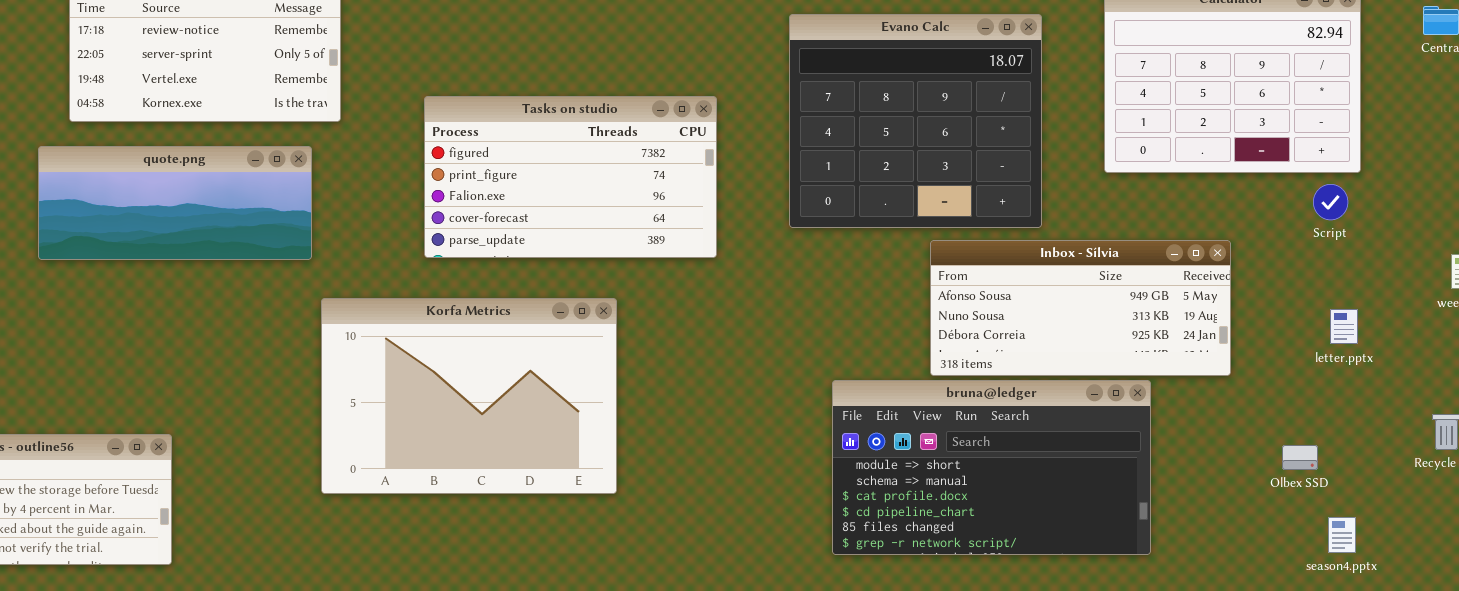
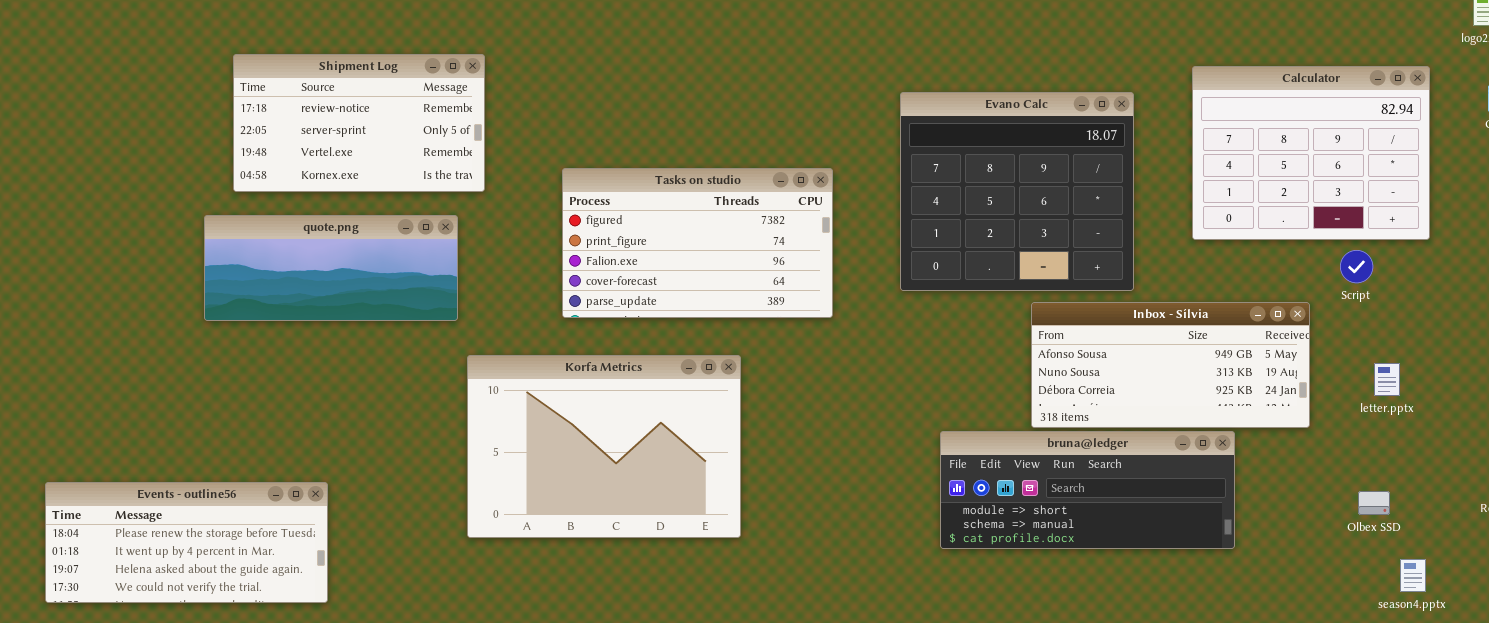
Script: [1313,184,1348,220] -> [1340,250,1373,283], moved
letter.pptx: [1330,309,1358,344] -> [1374,363,1400,396], moved
bruna@ledger: [832,380,1151,555] -> [940,431,1235,549], resized

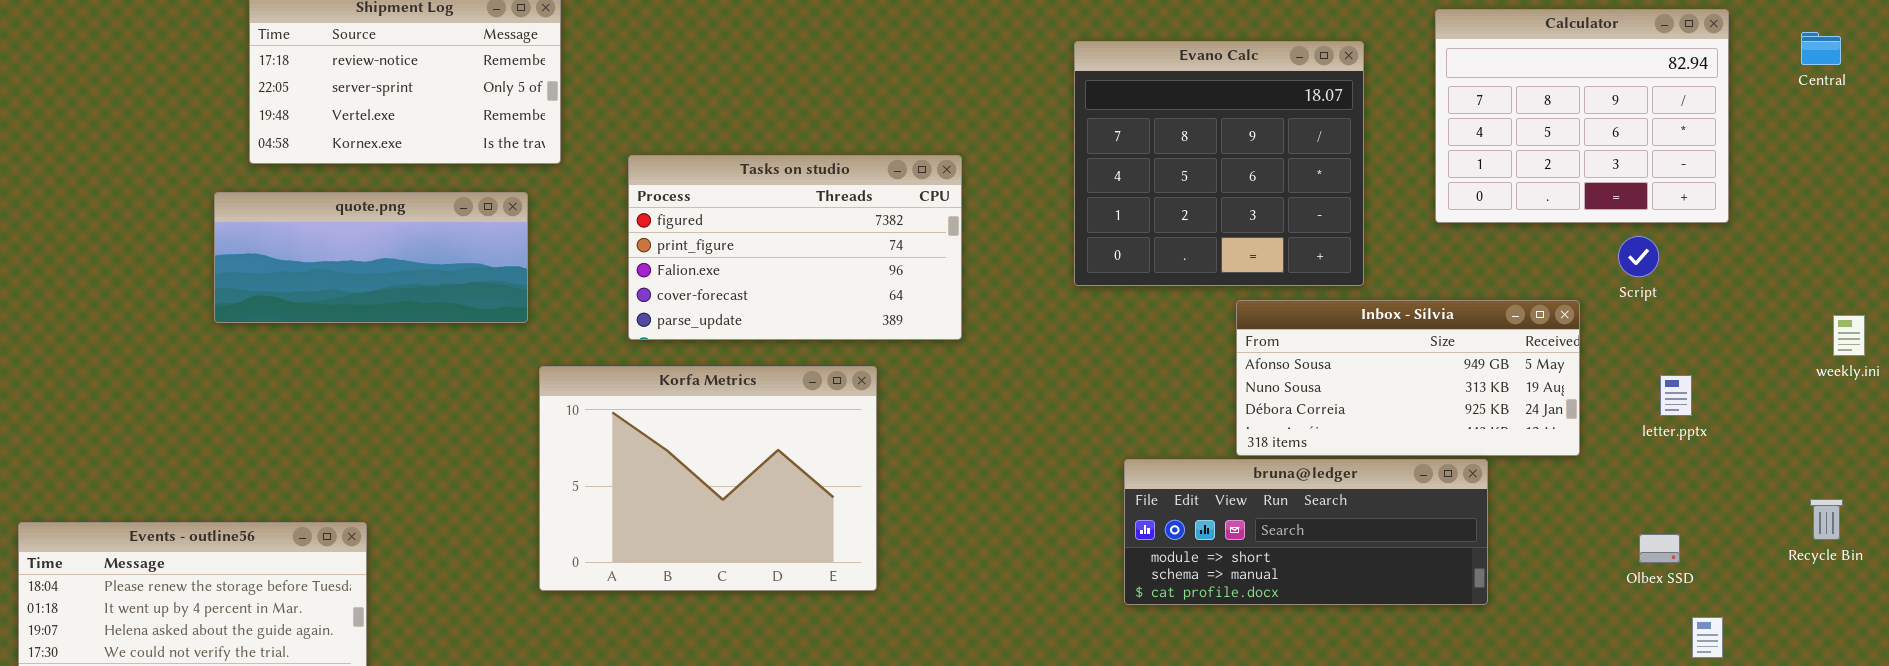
Tasks on studio: [562,168,833,318] -> [628,155,962,340], moved

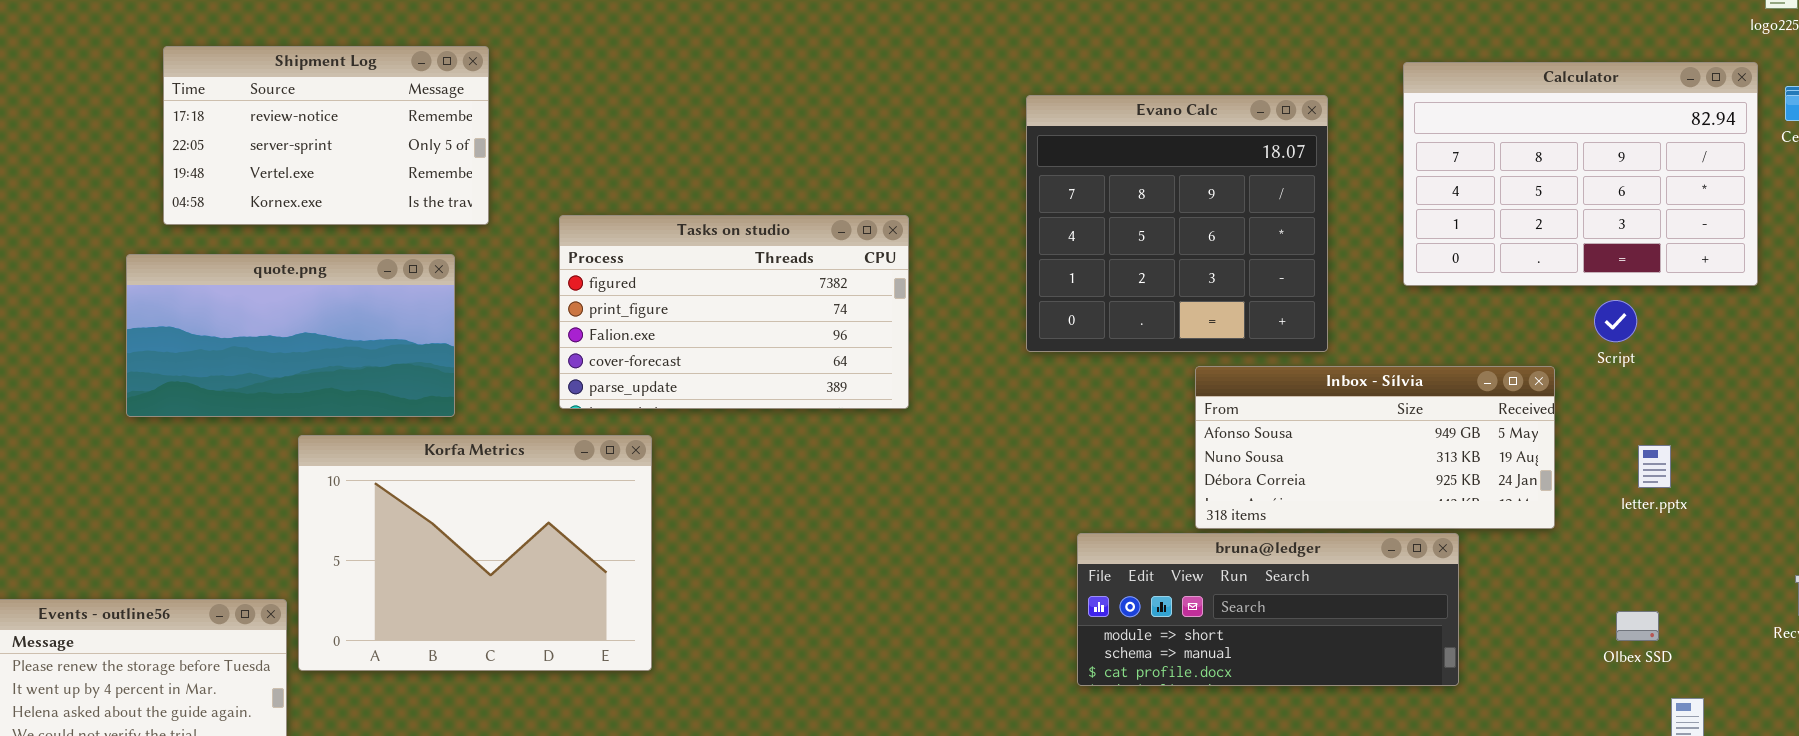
Calculator: [1435,9,1729,223] -> [1403,62,1758,286], resized
quote.png: [214,192,528,323] -> [126,254,455,417], resized
Korfa Metrics: [539,366,877,591] -> [298,435,652,671], moved

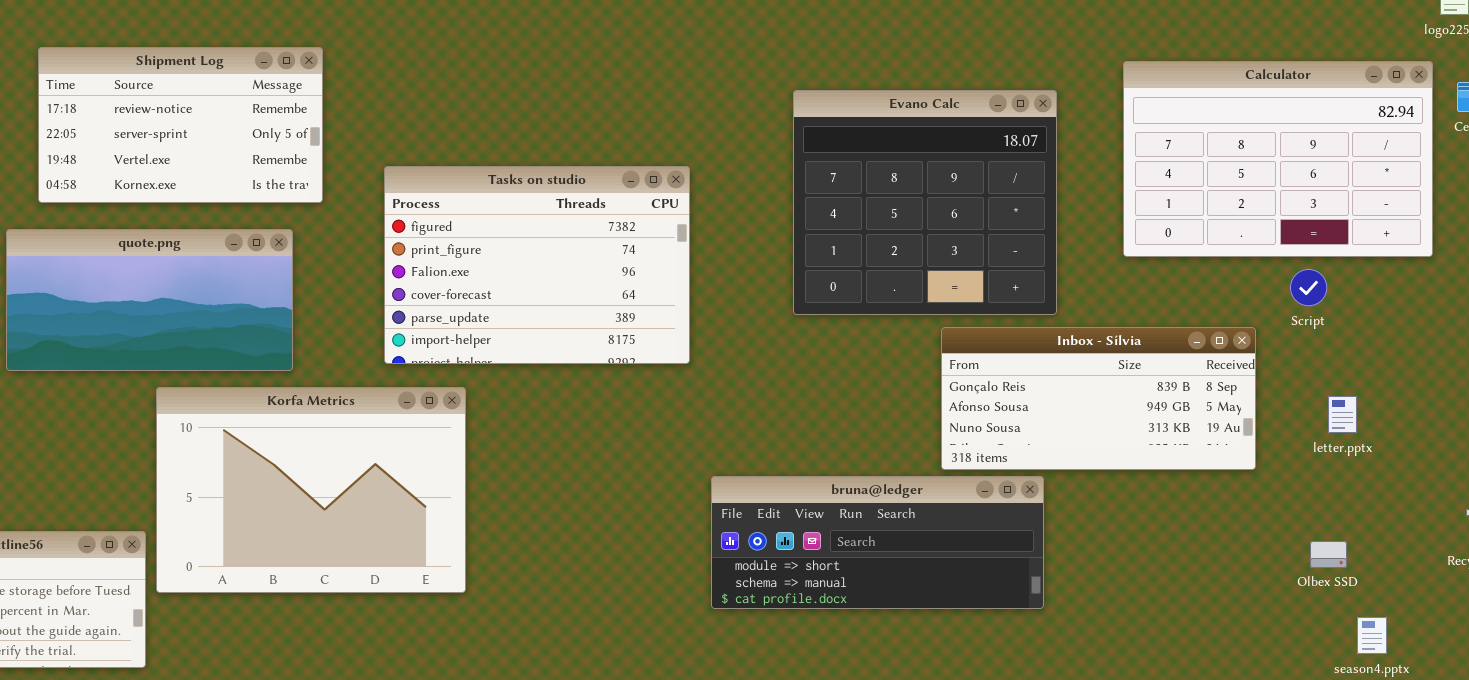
Tasks on studio: [559,215,909,409] -> [384,166,690,364], resized
Inbox - Sílvia: [1195,366,1555,529] -> [941,327,1256,470], scrolled up 1 row
bruna@ledger: [1077,533,1459,686] -> [711,476,1044,609], moved

